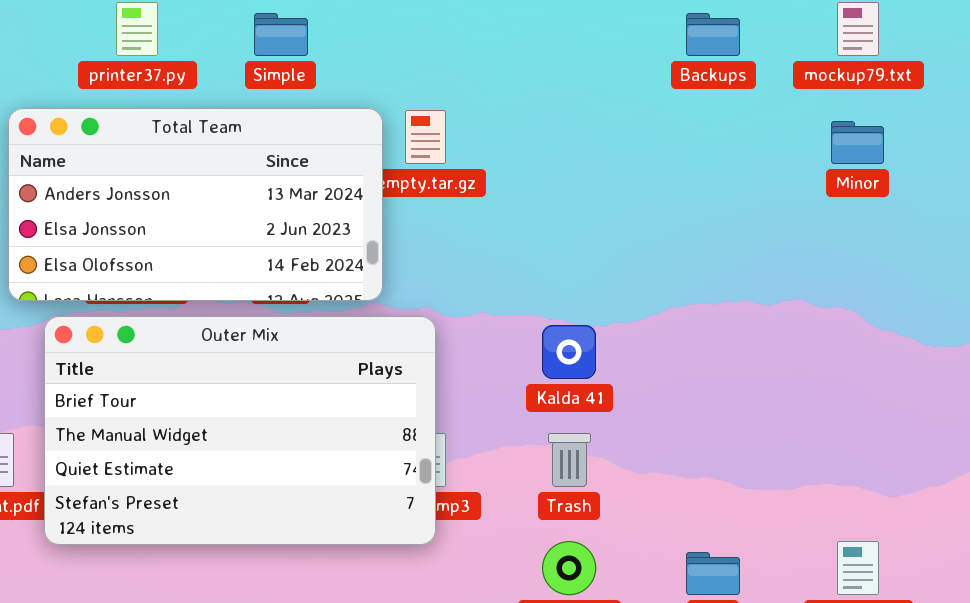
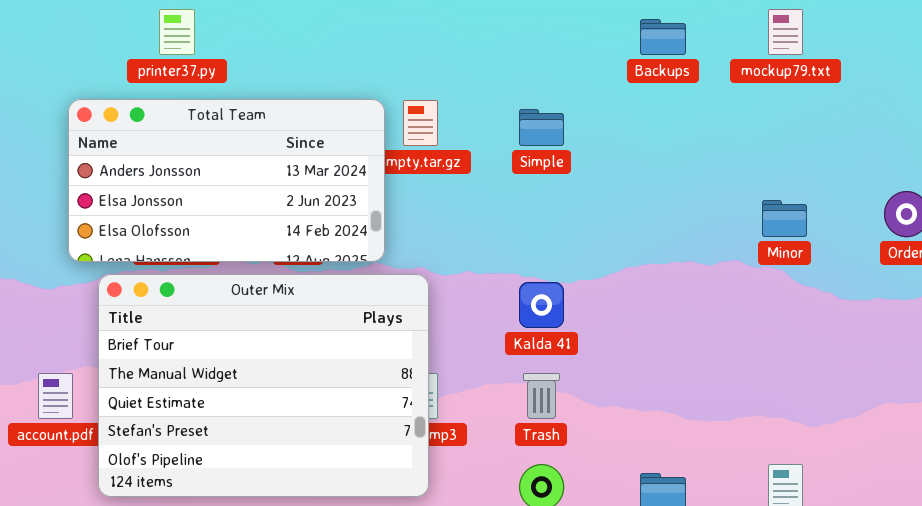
Simple: [254,13,308,56] -> [519,109,564,146], moved
Minor: [831,121,884,164] -> [762,200,807,237], moved
Outer Mix: [44,316,436,545] -> [98,274,429,497], resized

